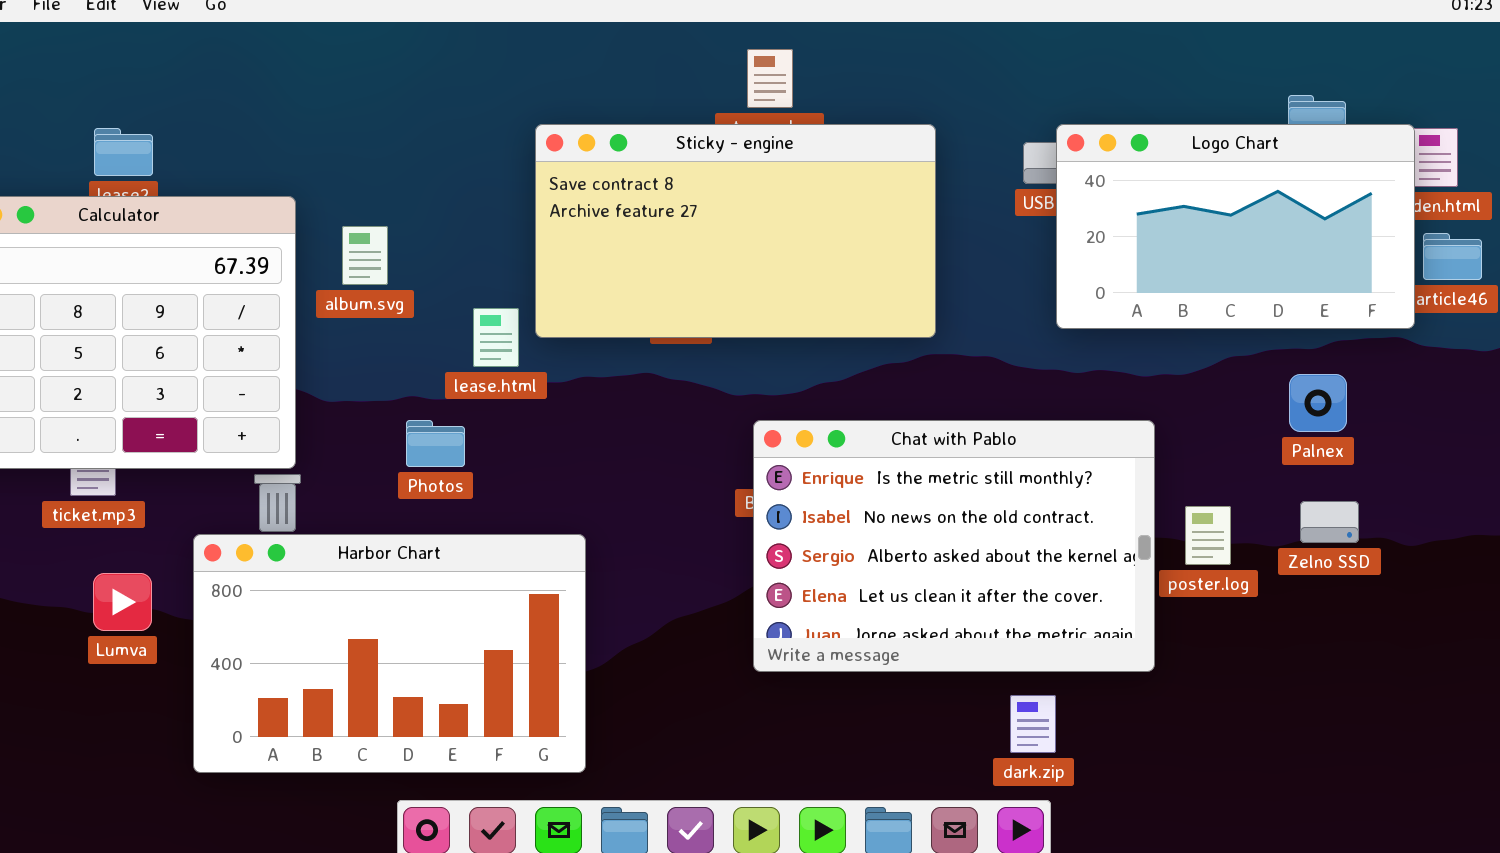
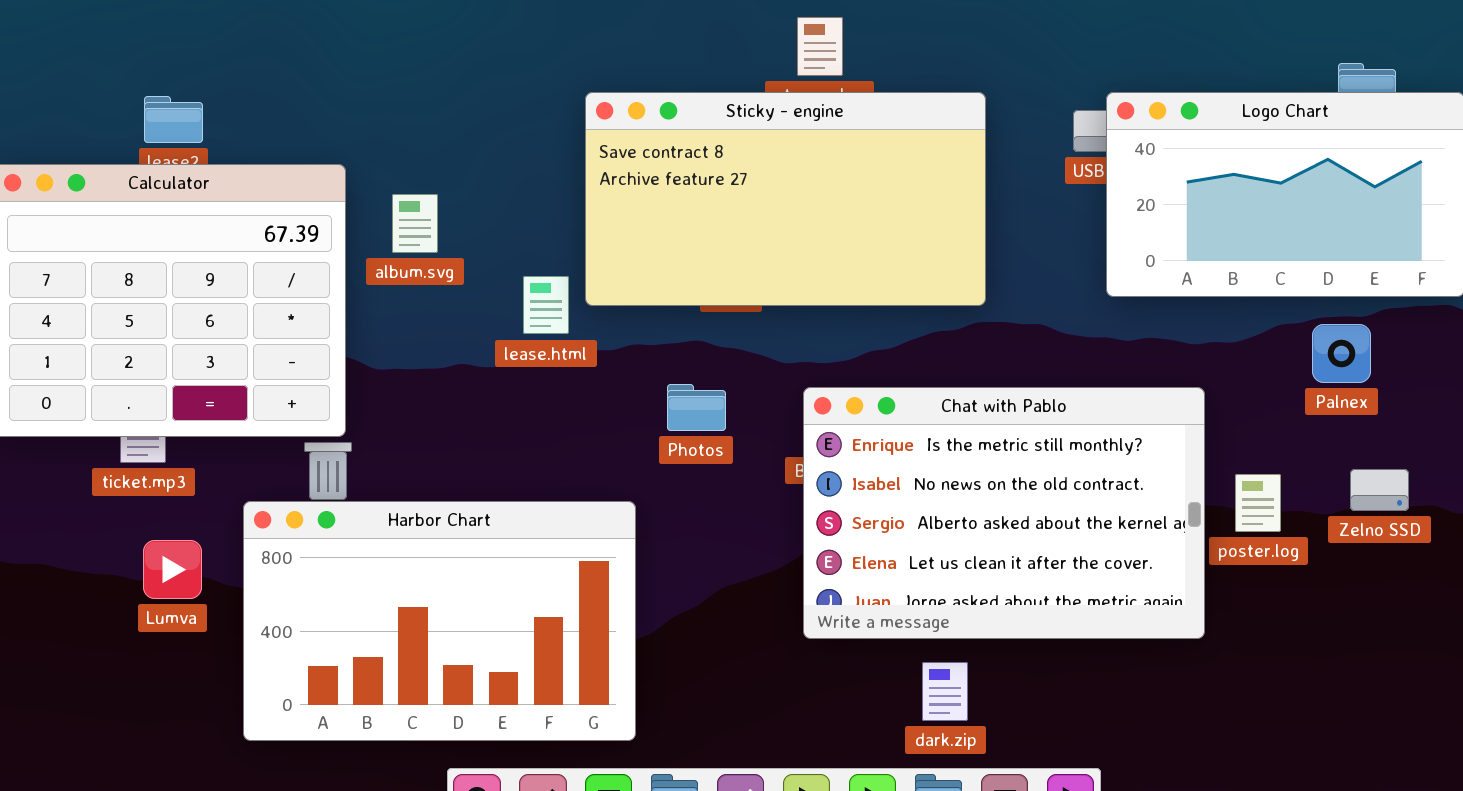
Palnex: [1289,374,1347,432] -> [1312,324,1371,383], moved
Photos: [406,420,465,467] -> [667,384,726,431], moved
dark.zip: [1010,695,1056,753] -> [922,662,968,721], moved

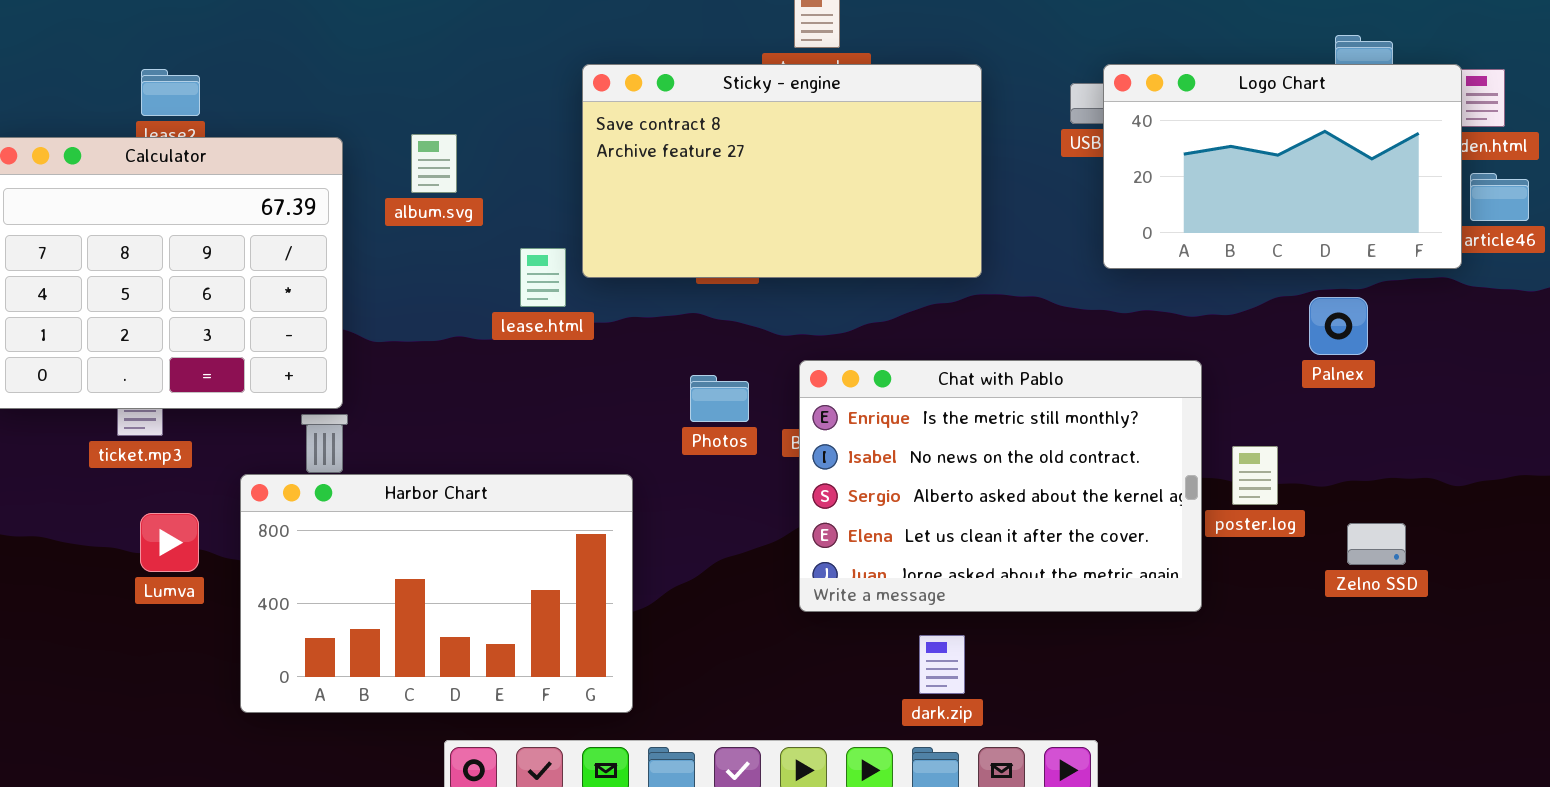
album.svg: [392,194,438,253] -> [411,134,457,193], moved
Photos: [667,384,726,431] -> [690,375,749,422], moved
Zelno SSD: [1350,469,1409,511] -> [1347,523,1406,565], moved

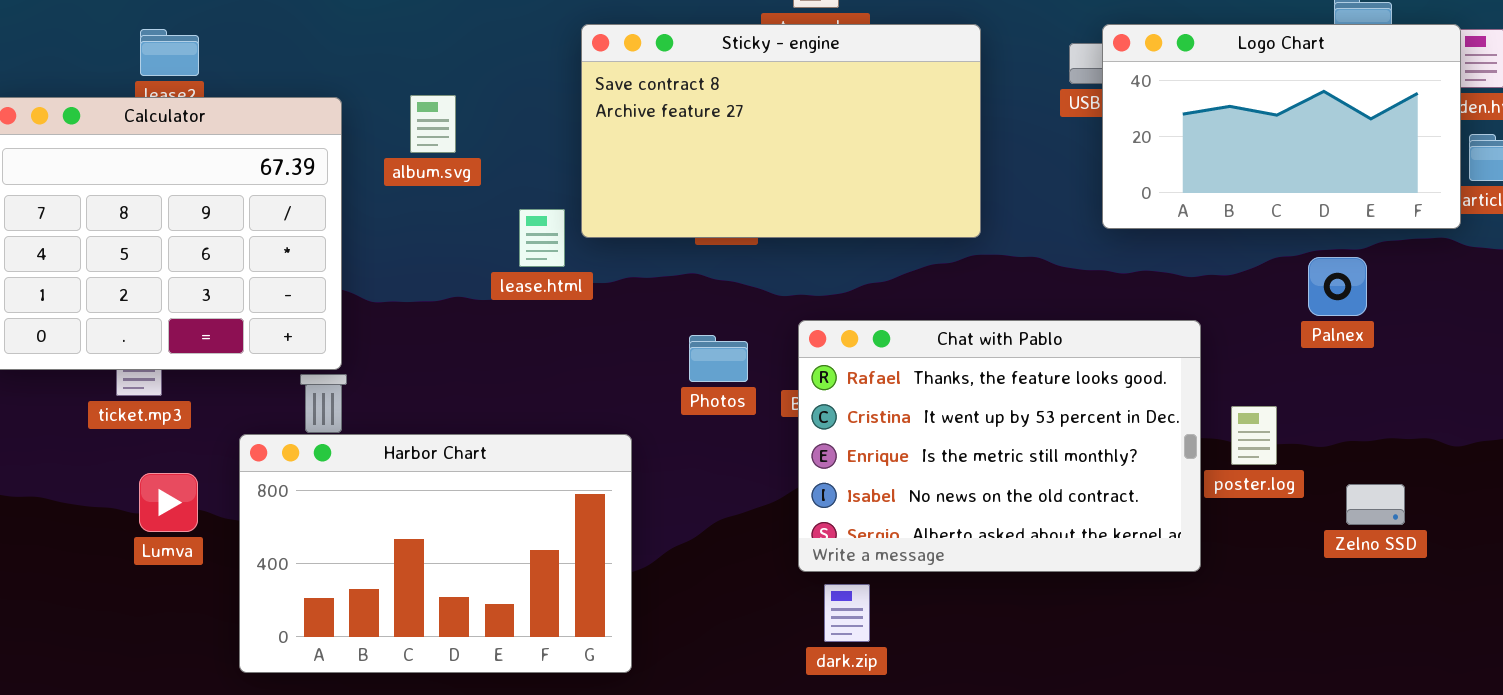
Chat with Pablo: [799,360,1202,612] -> [798,320,1201,572], scrolled up 2 rows
dark.zip: [919,635,965,694] -> [824,584,870,642], moved

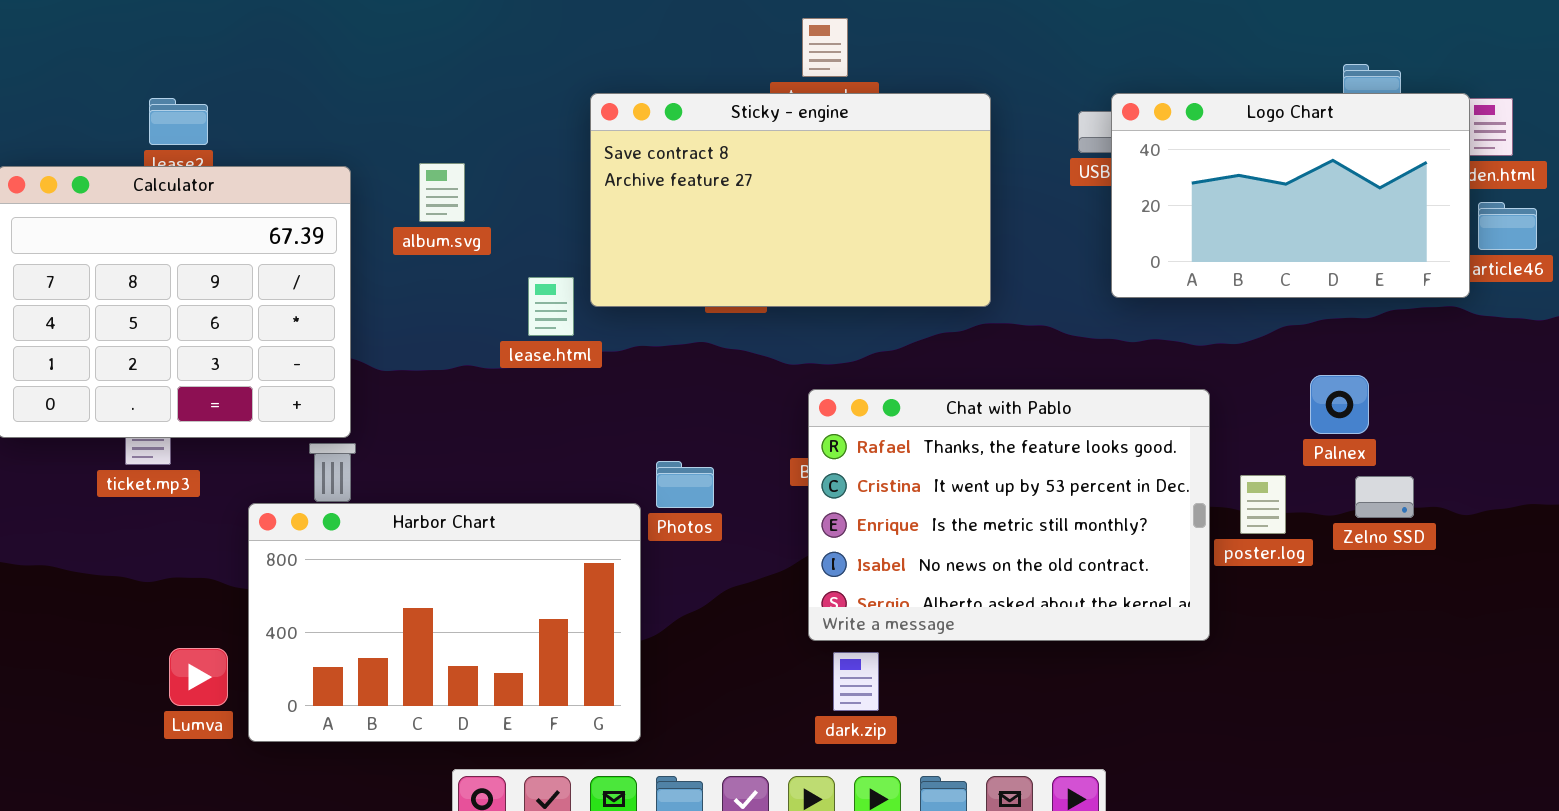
Palnex: [1308,257,1367,316] -> [1310,375,1369,434], moved
Photos: [689,335,748,382] -> [656,461,714,508], moved
Lumva: [139,473,198,532] -> [169,648,228,706], moved
Zelno SSD: [1346,484,1405,525] -> [1355,476,1414,518], moved

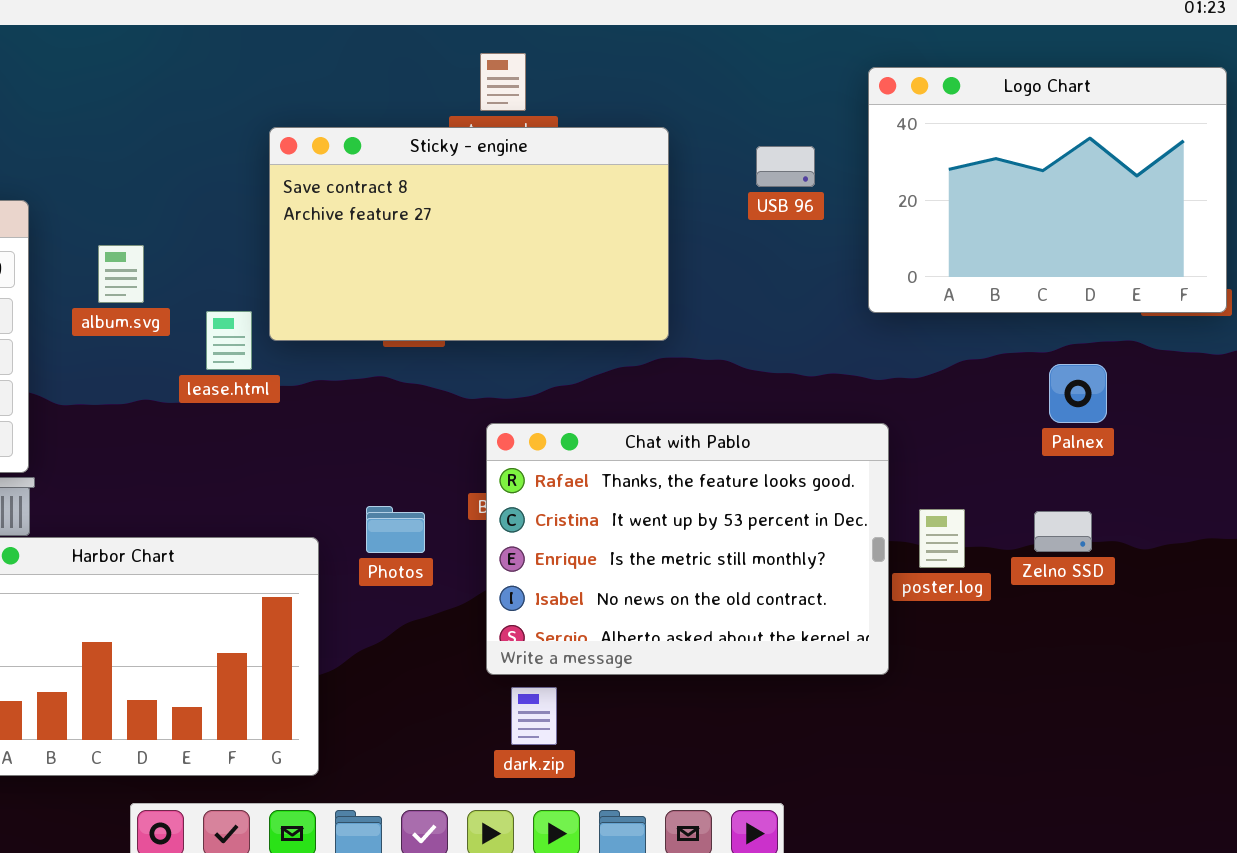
Logo Chart: [1111,93,1470,298] -> [868,67,1227,313], moved, resized
album.svg: [419,163,465,222] -> [98,245,144,303], moved
Palnex: [1310,375,1369,434] -> [1049,364,1107,423], moved
Photos: [656,461,714,508] -> [366,506,425,553], moved

